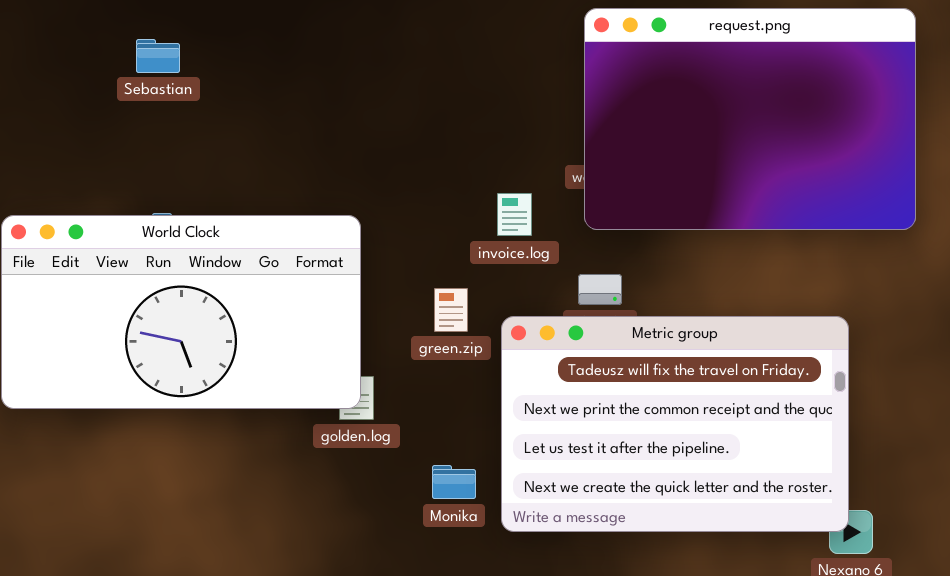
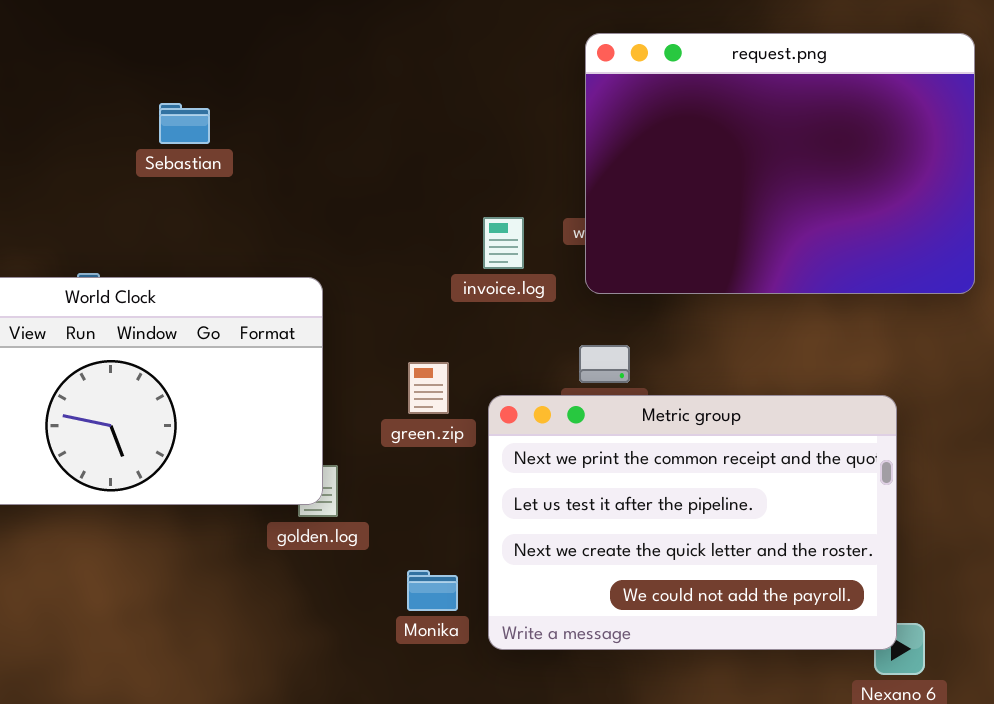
Sebastian: [136,39,180,73] -> [159,103,210,144], moved
invoice.log: [497,193,532,236] -> [483,217,524,269], moved
Metric group: [501,316,849,532] -> [488,395,897,650], scrolled down 1 row

